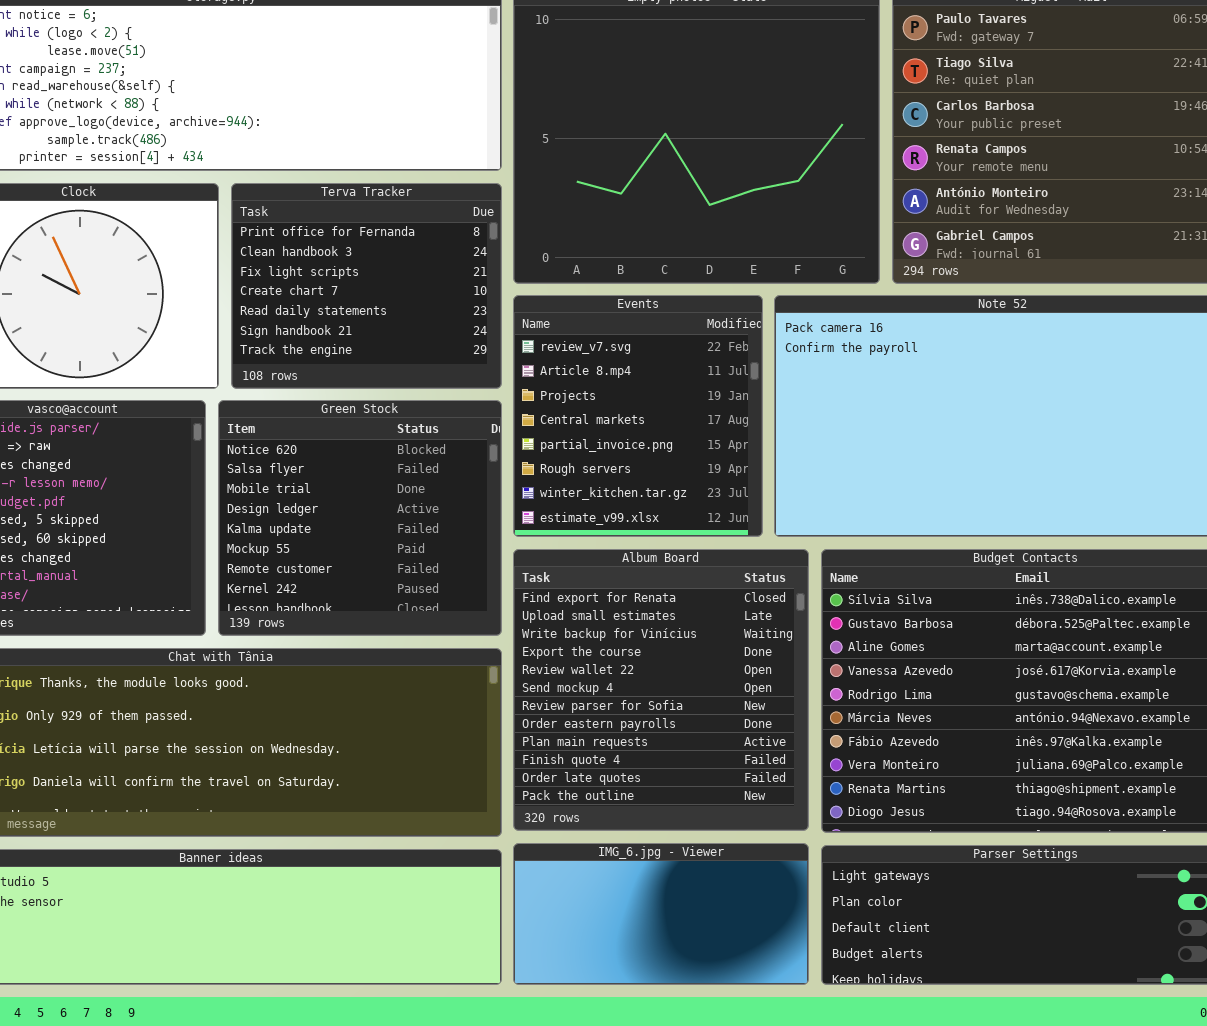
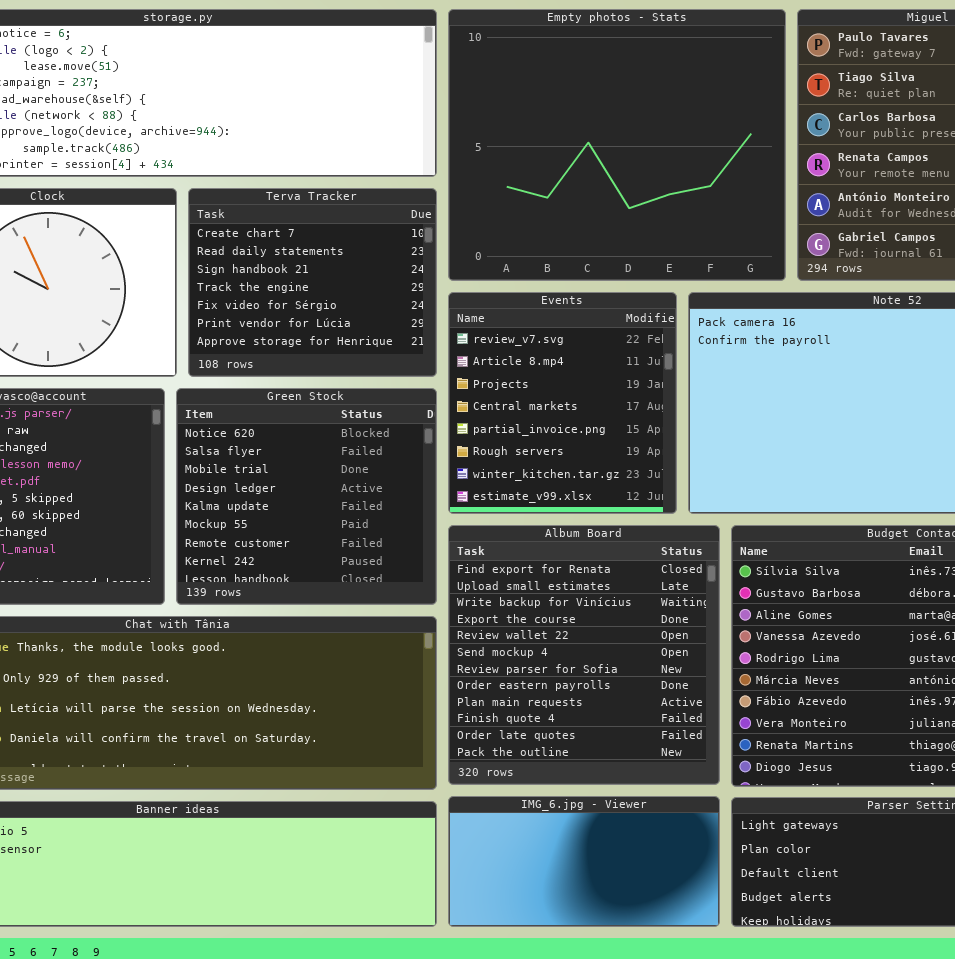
Terva Tracker: [231,183,502,389] -> [188,188,437,377], scrolled down 3 rows

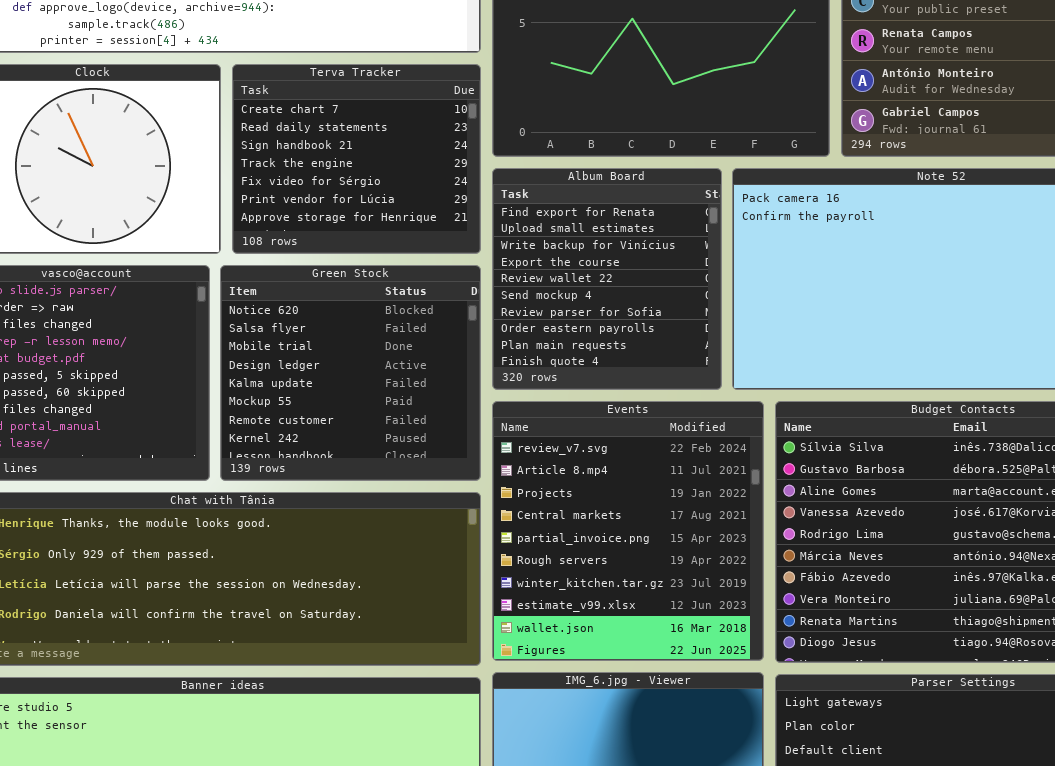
Events: [448,292,677,514] -> [492,401,764,661], moved, resized
Album Board: [448,525,720,785] -> [492,168,722,390], moved, resized

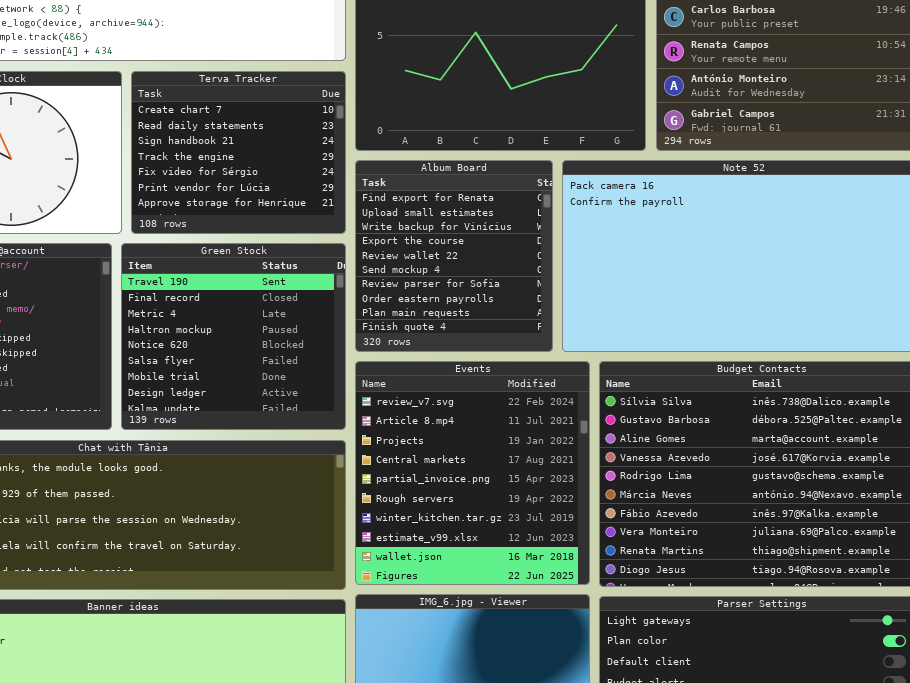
Green Stock: [220,265,481,481] -> [121,243,346,430], scrolled up 4 rows

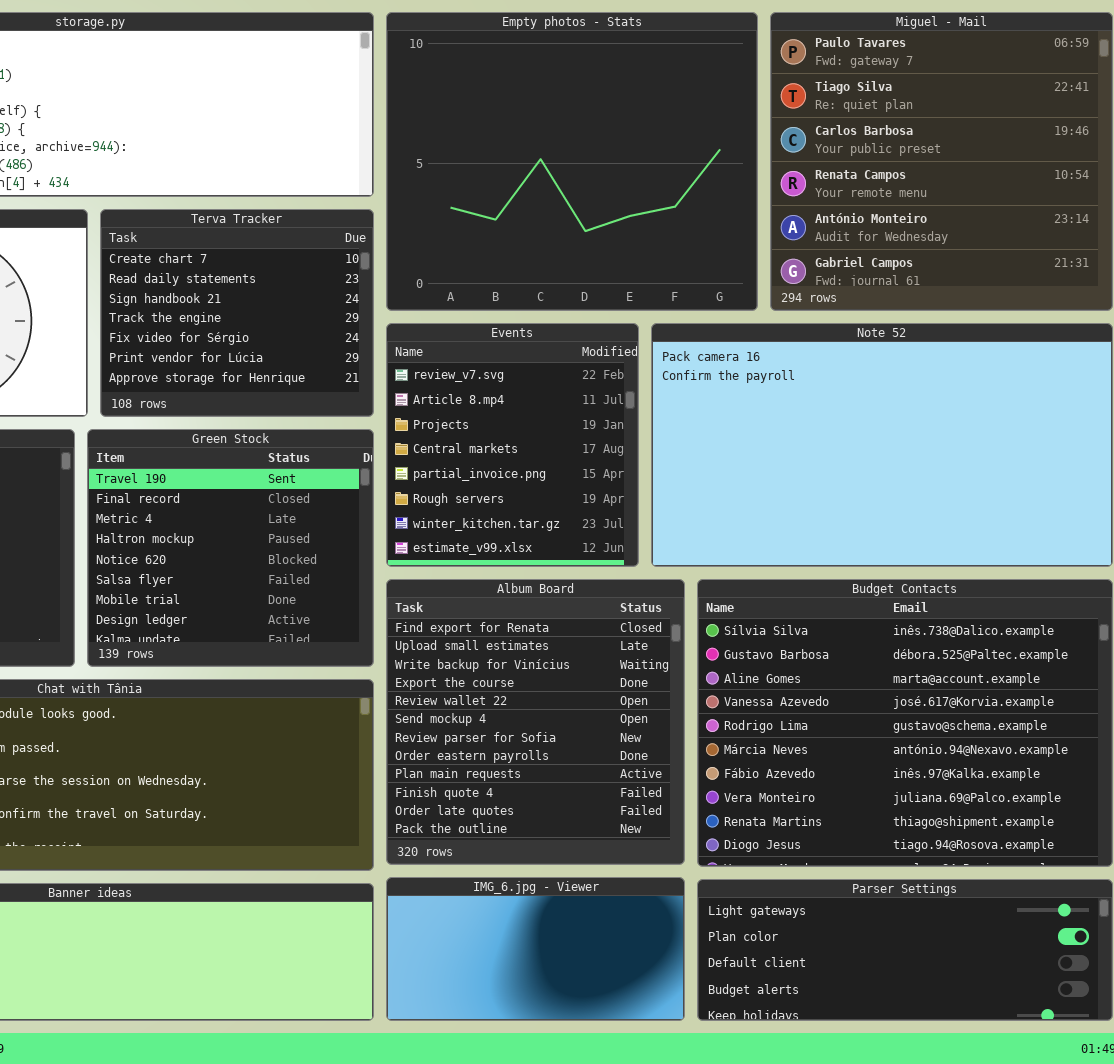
Album Board: [355,160,553,352] -> [386,579,685,865], moved, resized
Events: [355,361,590,585] -> [386,323,639,567], moved, resized

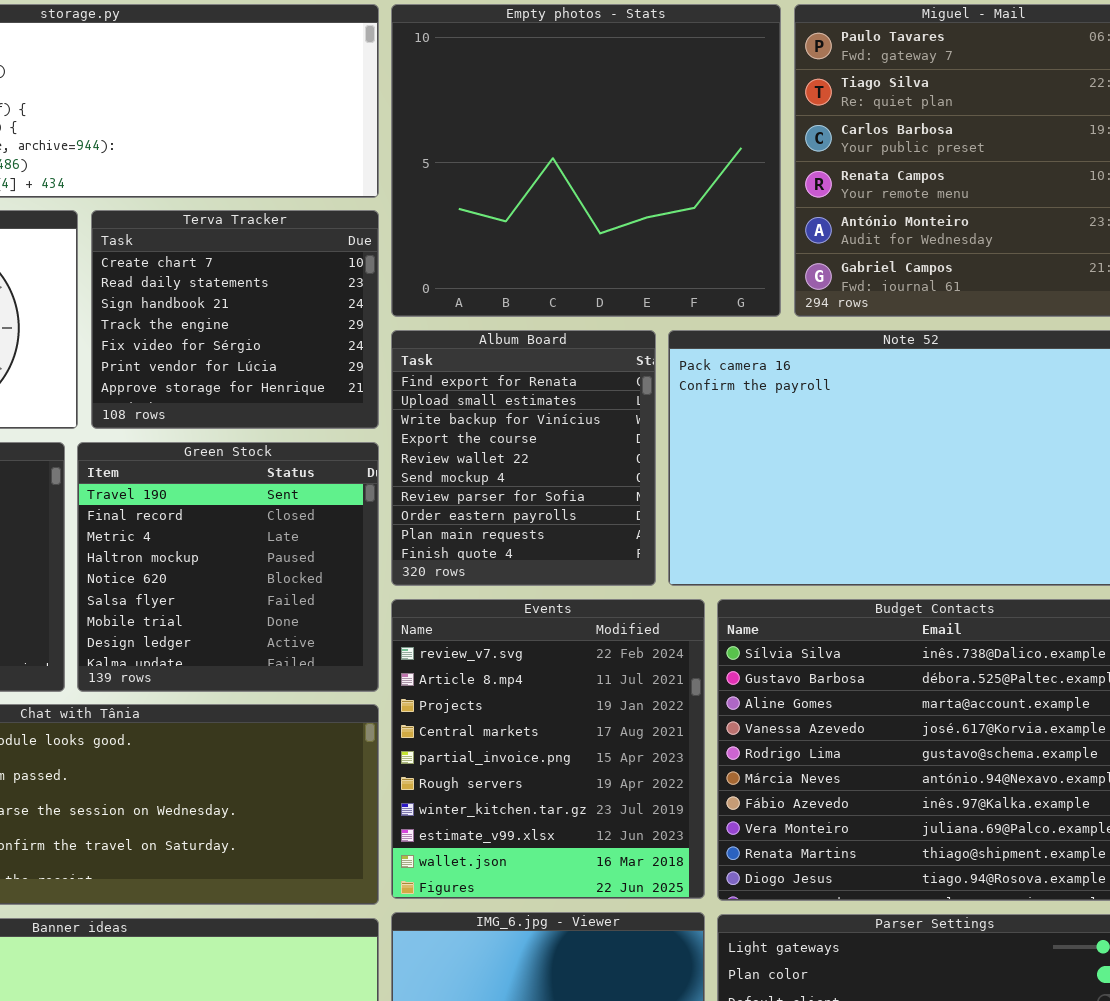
Events: [386,323,639,567] -> [391,599,705,899], moved, resized
Album Board: [386,579,685,865] -> [391,330,656,586], moved, resized

